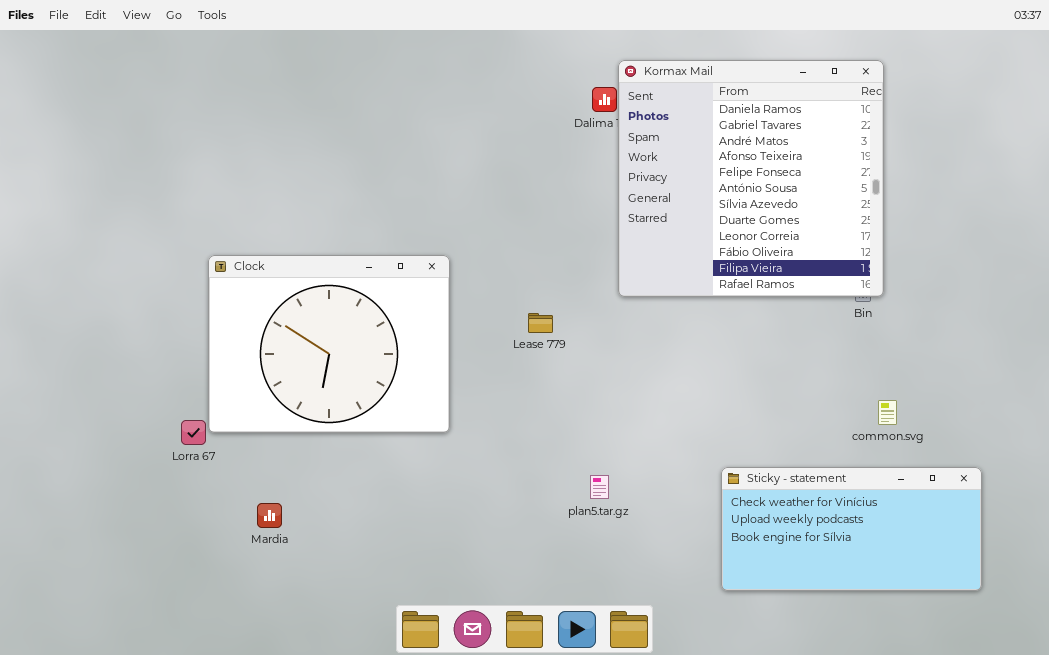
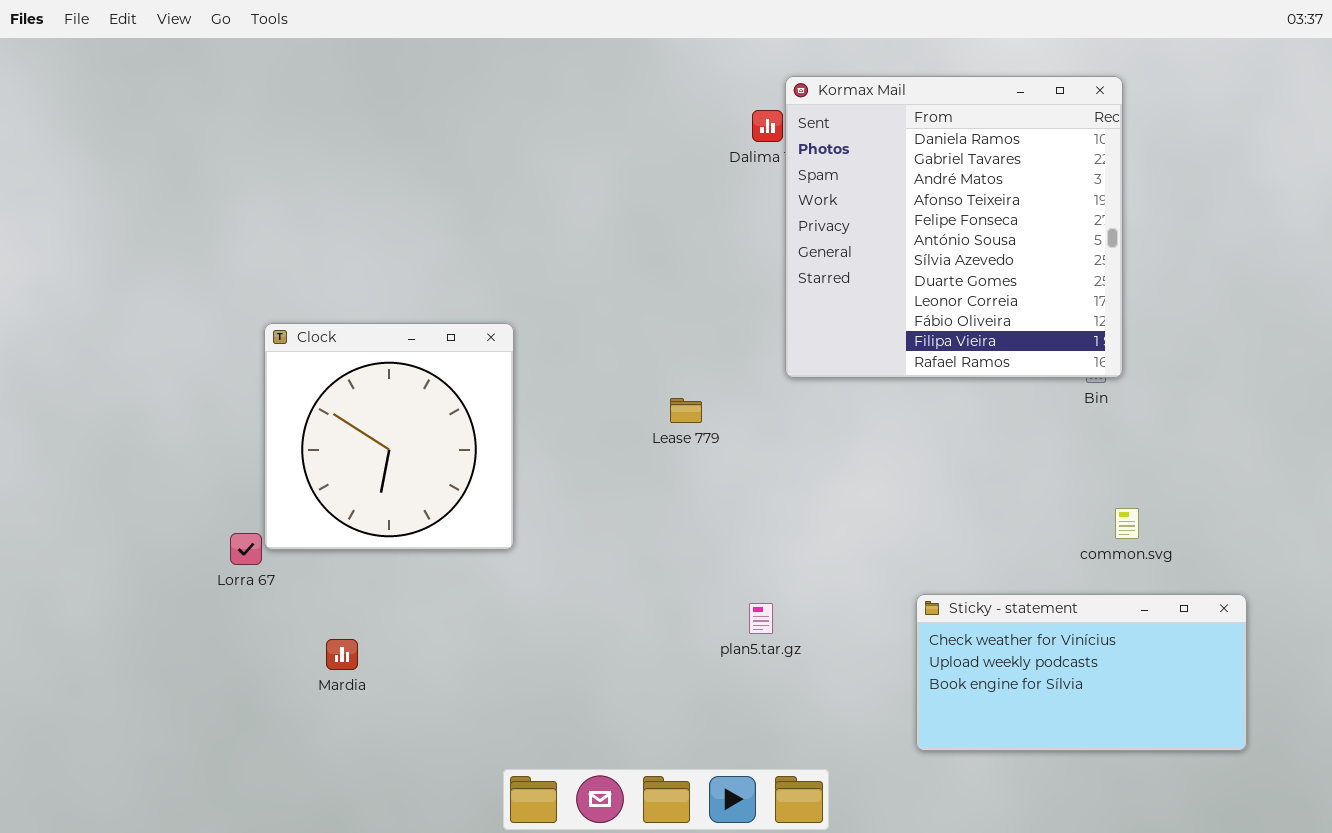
Clock: [208,255,450,433] -> [264,323,514,550], resized

